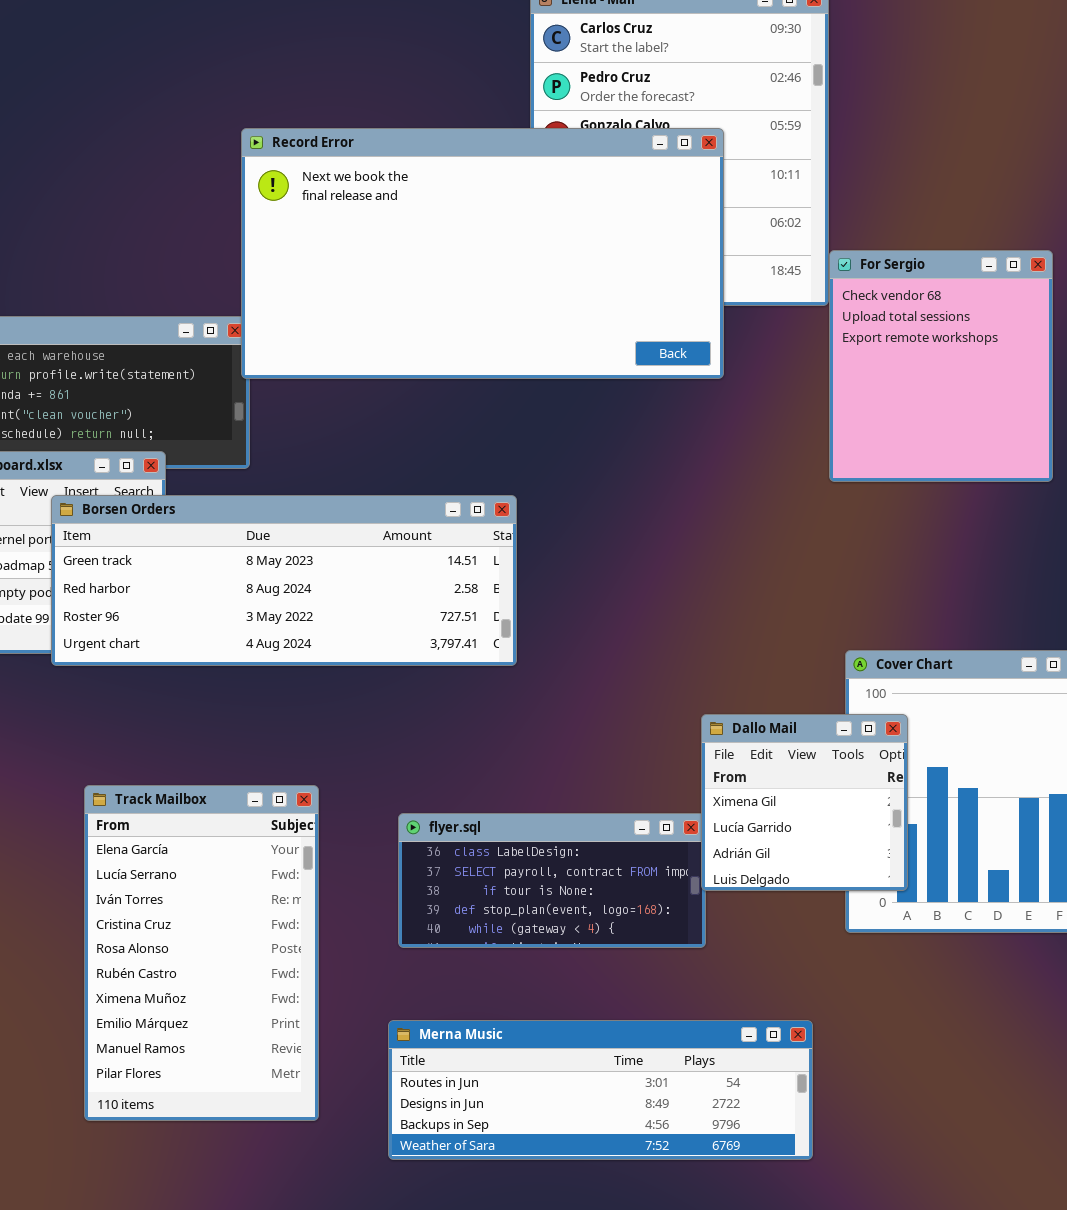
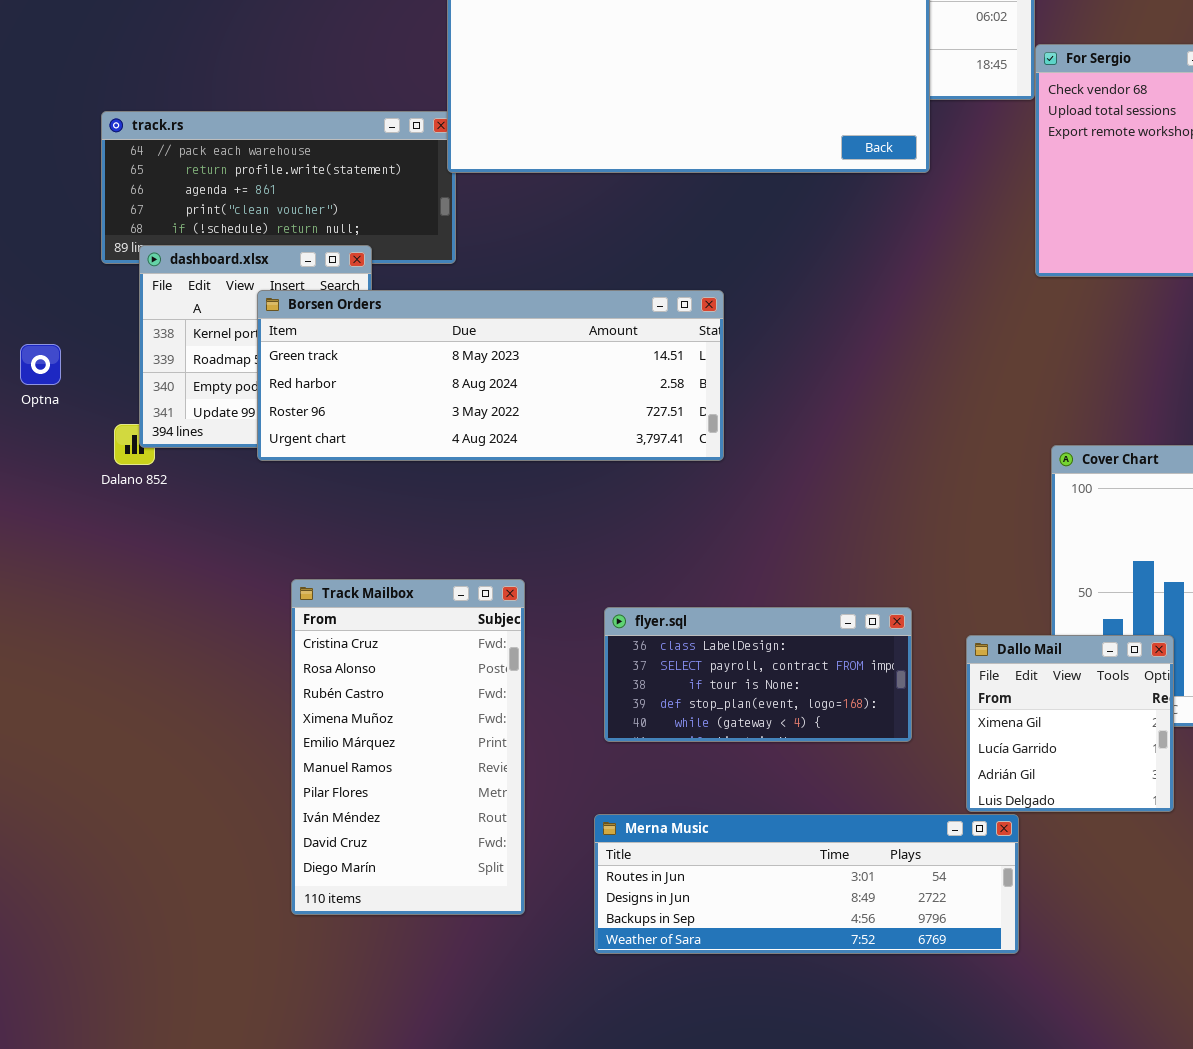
Dallo Mail: [701,714,908,891] -> [966,635,1174,812], moved
Track Mailbox: [84,785,319,1121] -> [291,579,525,915], scrolled down 3 rows

